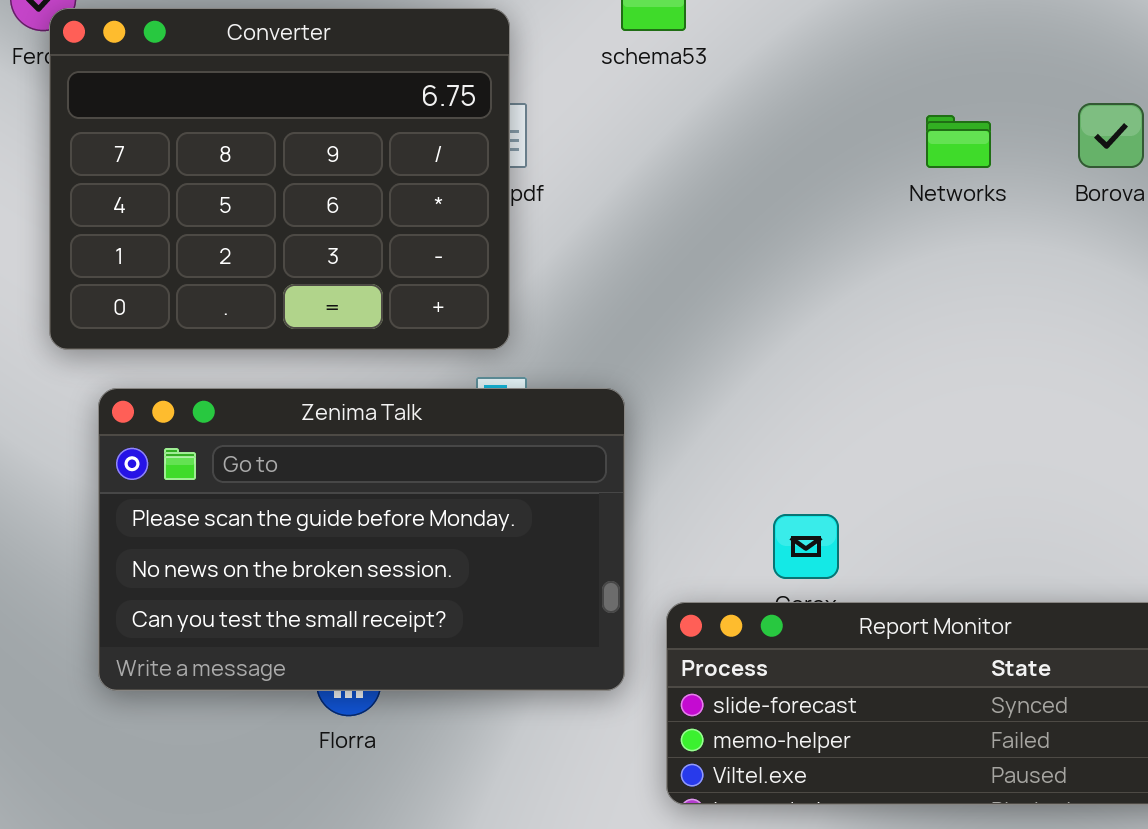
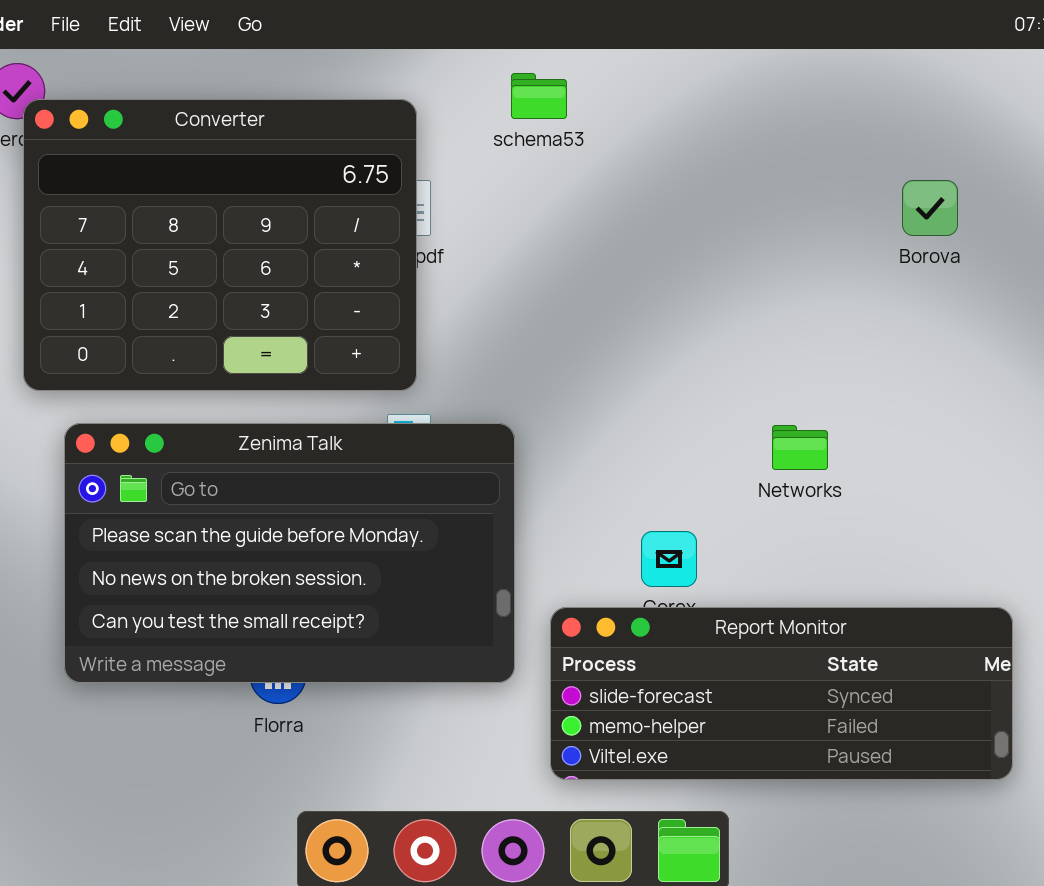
Networks: [926,115,991,168] -> [772,425,828,470], moved

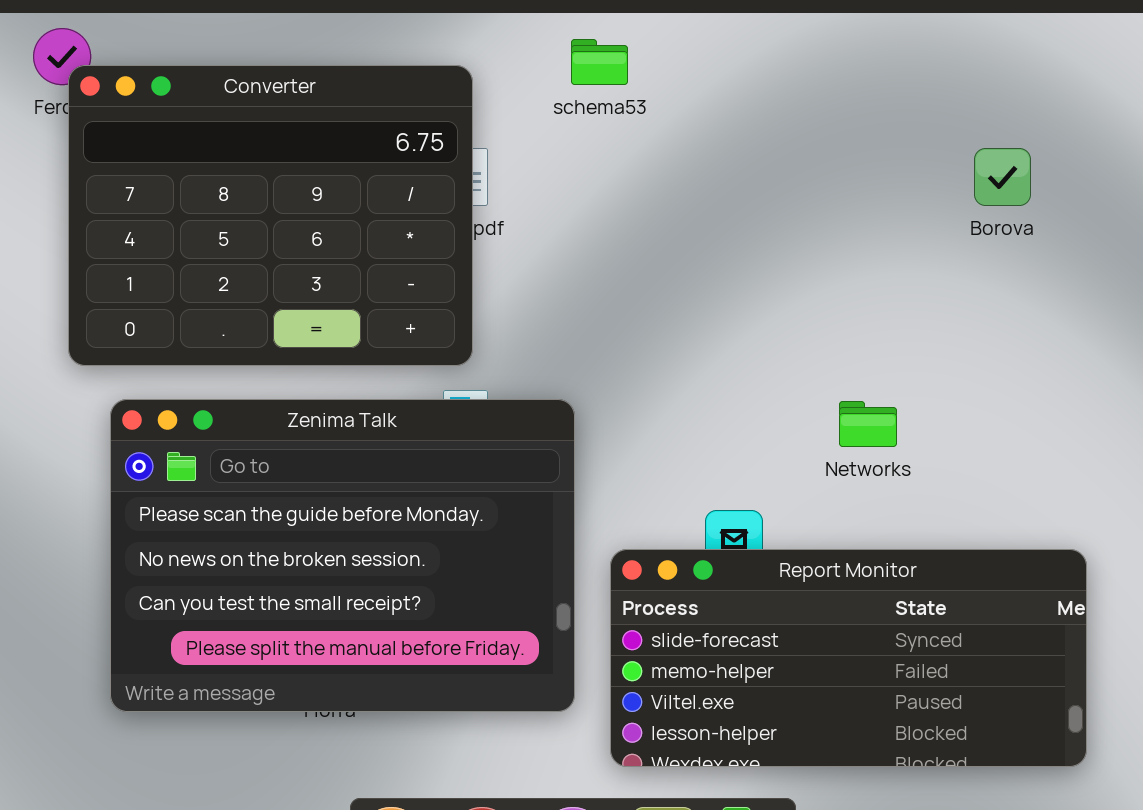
Zenima Talk: [64,423,515,683] -> [110,399,575,712], resized
Report Monitor: [550,607,1013,780] -> [610,549,1087,767], resized

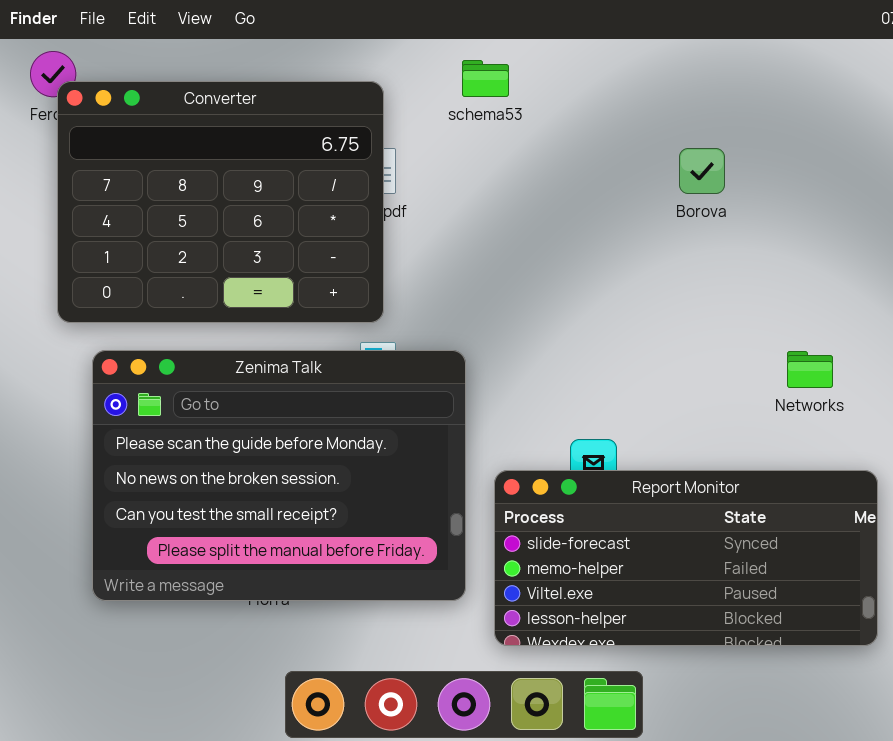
Borova: [974,148,1031,206] -> [679,148,725,194], moved
Networks: [839,401,897,447] -> [787,351,833,388], moved

